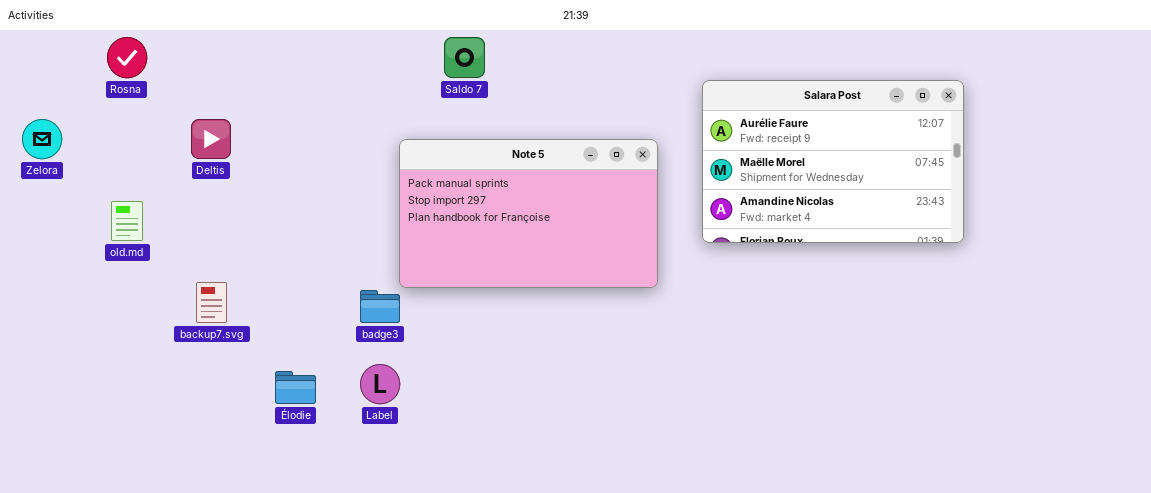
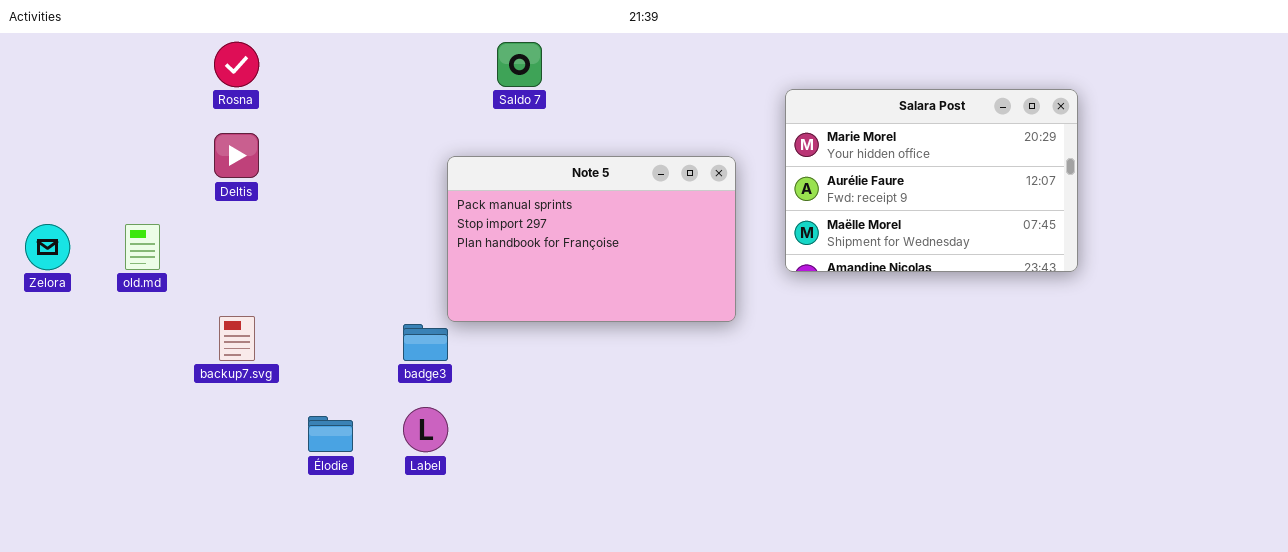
Rosna: [107,37,147,78] -> [214,42,259,87], moved
Salara Post: [702,80,964,243] -> [785,89,1078,272], scrolled up 1 row
Zelora: [22,119,62,159] -> [25,224,70,270], moved

